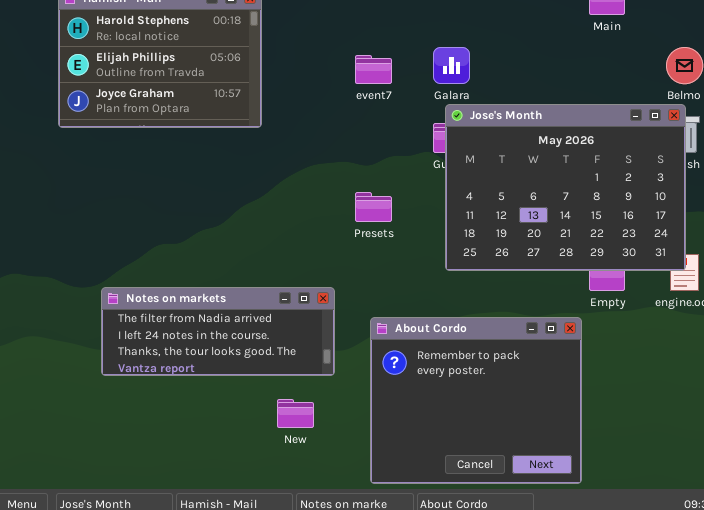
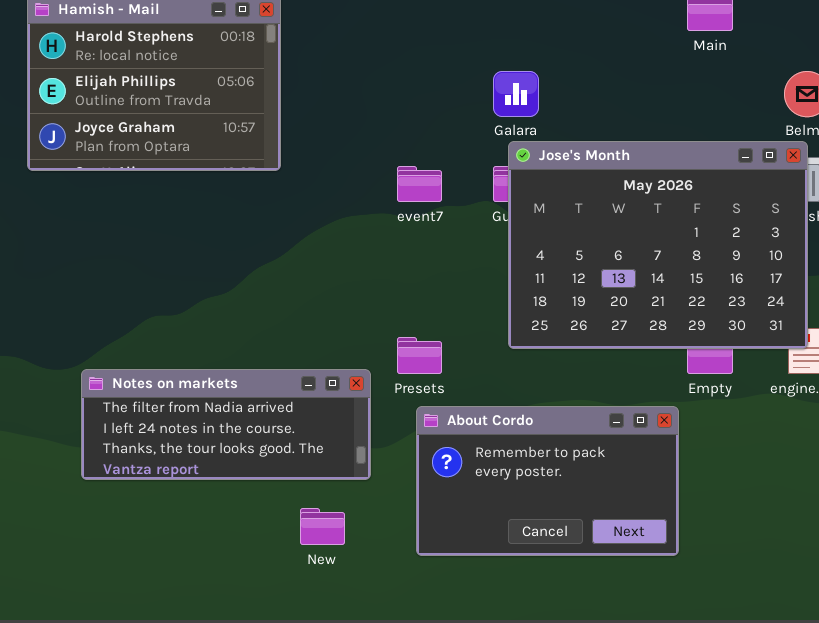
event7: [355,55,392,84] -> [397,166,442,202], moved
Presets: [355,192,392,222] -> [397,337,442,374], moved
About Cordo: [370,317,582,484] -> [416,406,679,556], resized

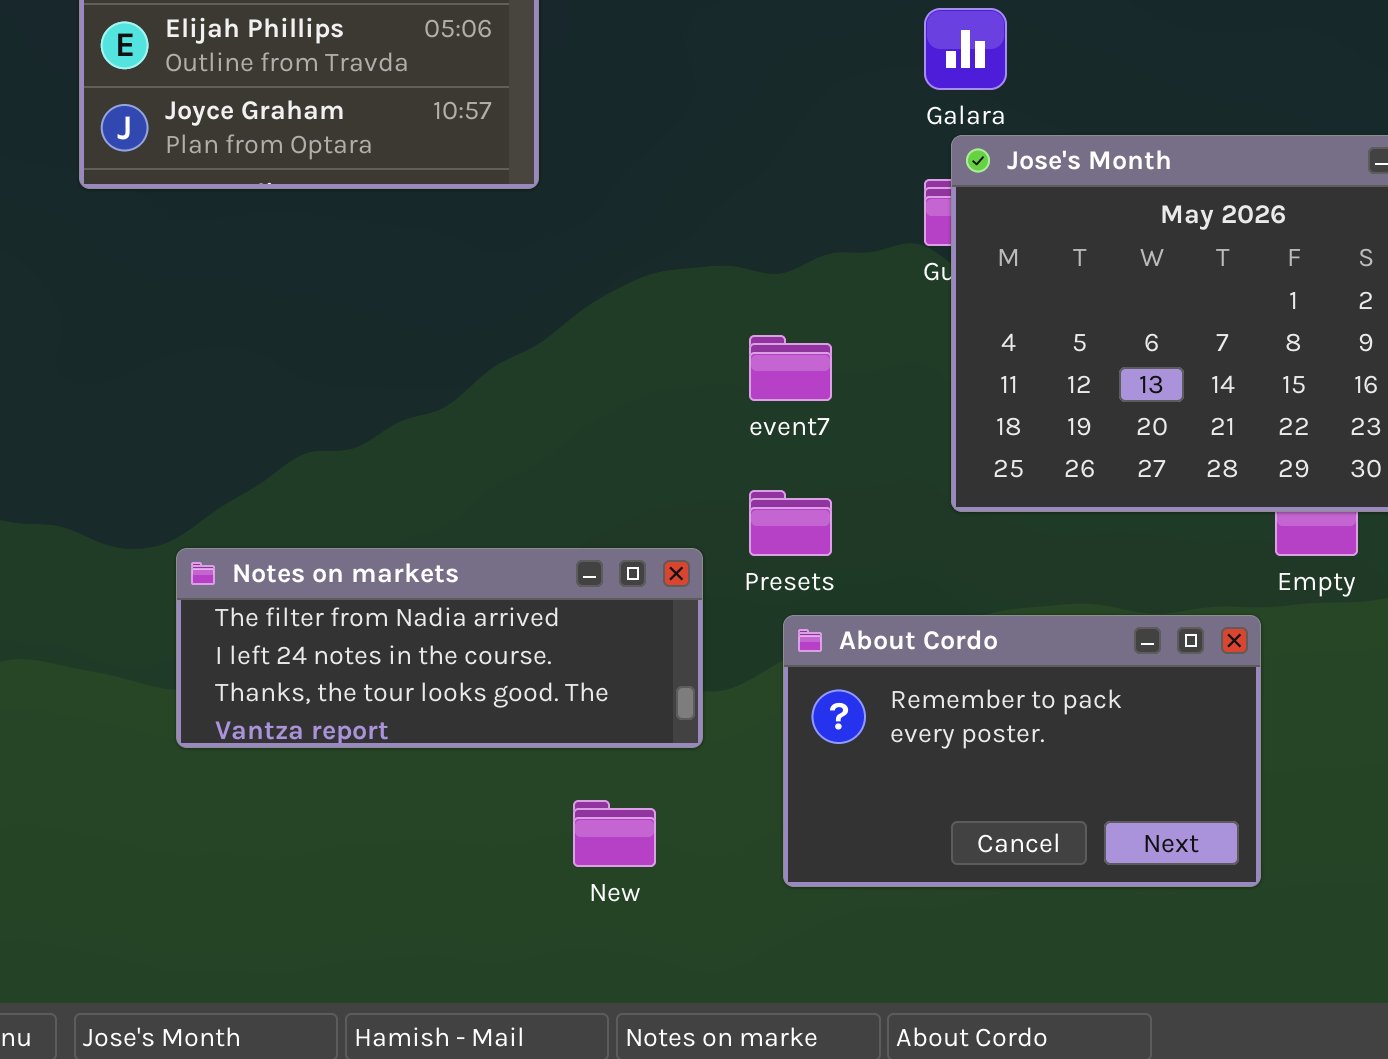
event7: [397,166,442,202] -> [749,335,832,401], moved

